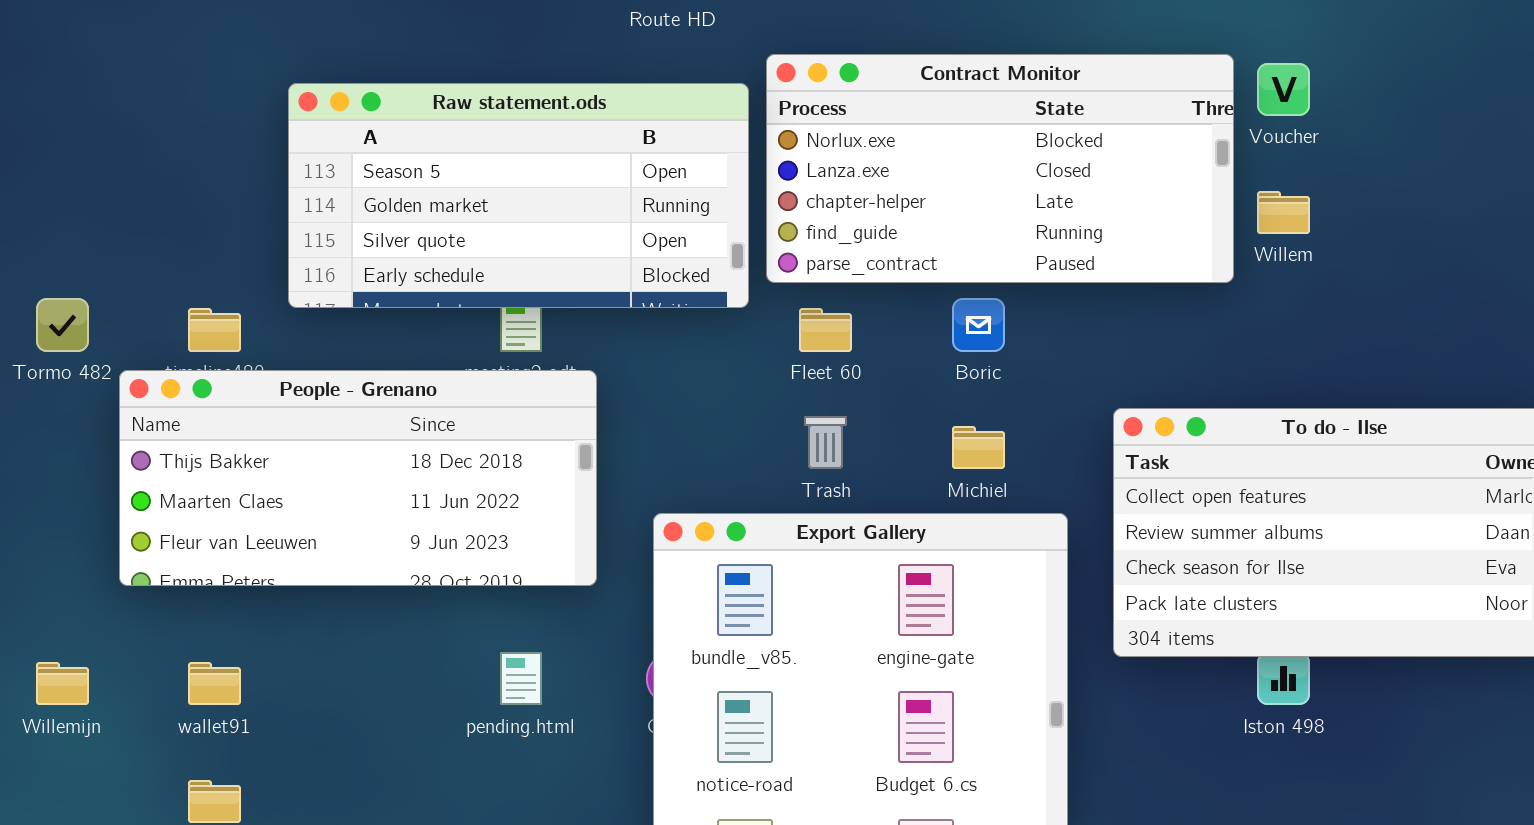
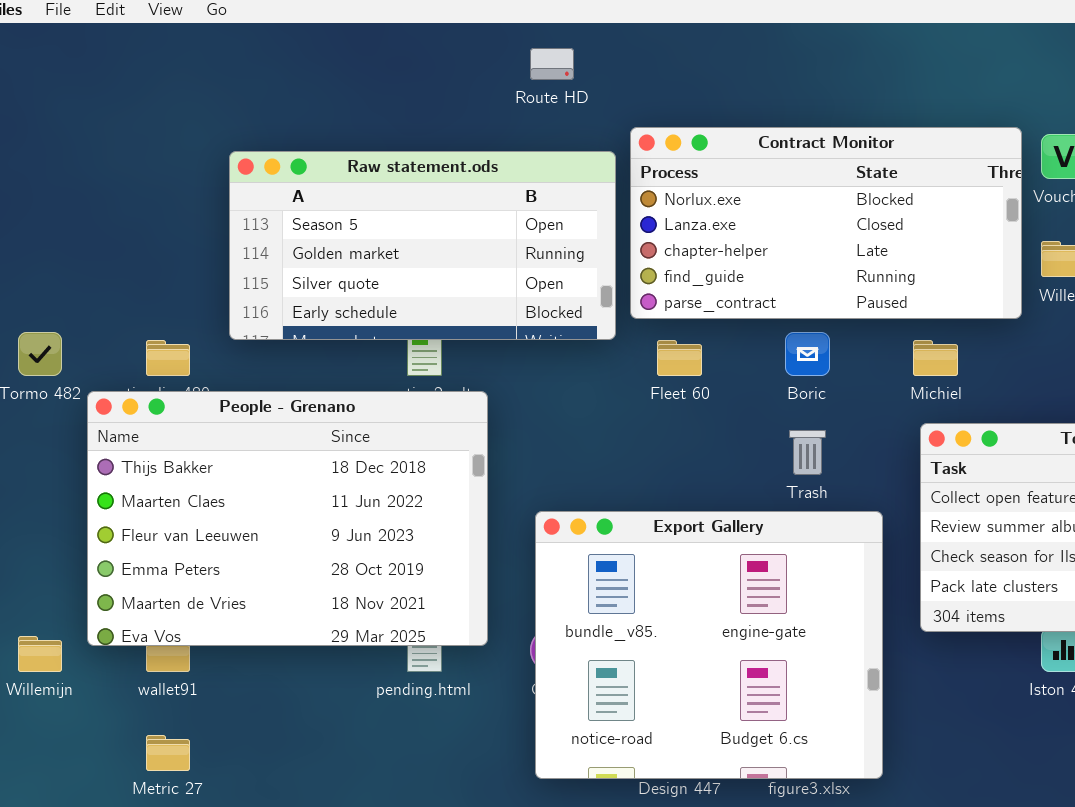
People - Grenano: [119,370,597,586] -> [87,391,488,646], resized
Trash: [804,416,847,469] -> [789,430,826,475], moved
Michiel: [952,426,1005,469] -> [913,340,958,376], moved

